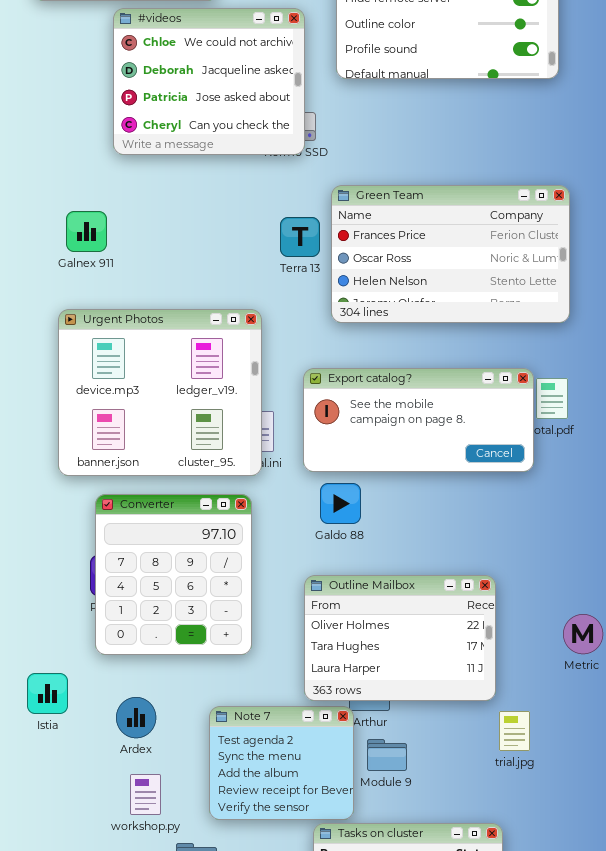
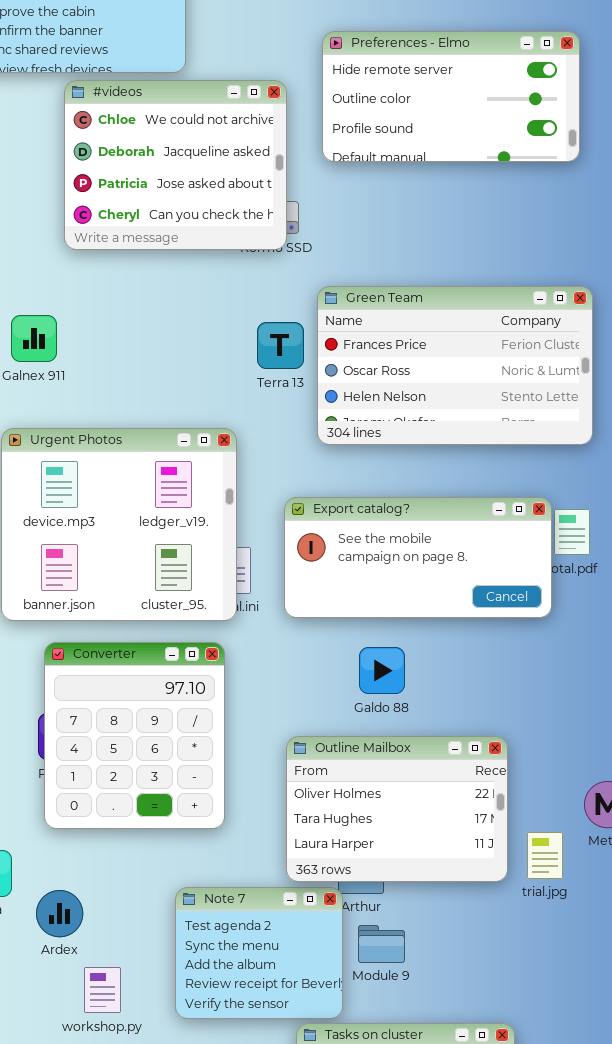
Galdo 88: [320,483,361,524] -> [359,647,405,694], moved
Ardex: [116,697,156,738] -> [36,890,83,937], moved
trial.jpg: [499,711,530,751] -> [527,832,563,879], moved

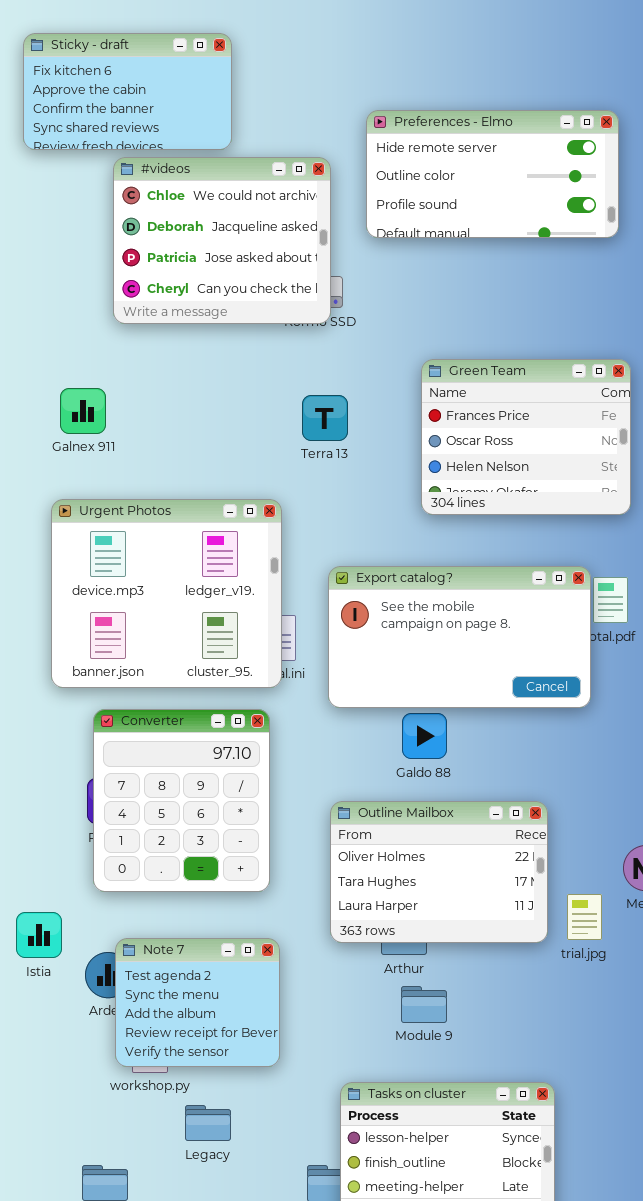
Green Team: [317,286,593,445] -> [421,359,631,515], resized
Export catalog?: [284,497,552,618] -> [328,566,591,708], resized
Note 7: [175,887,343,1019] -> [115,938,280,1067], moved

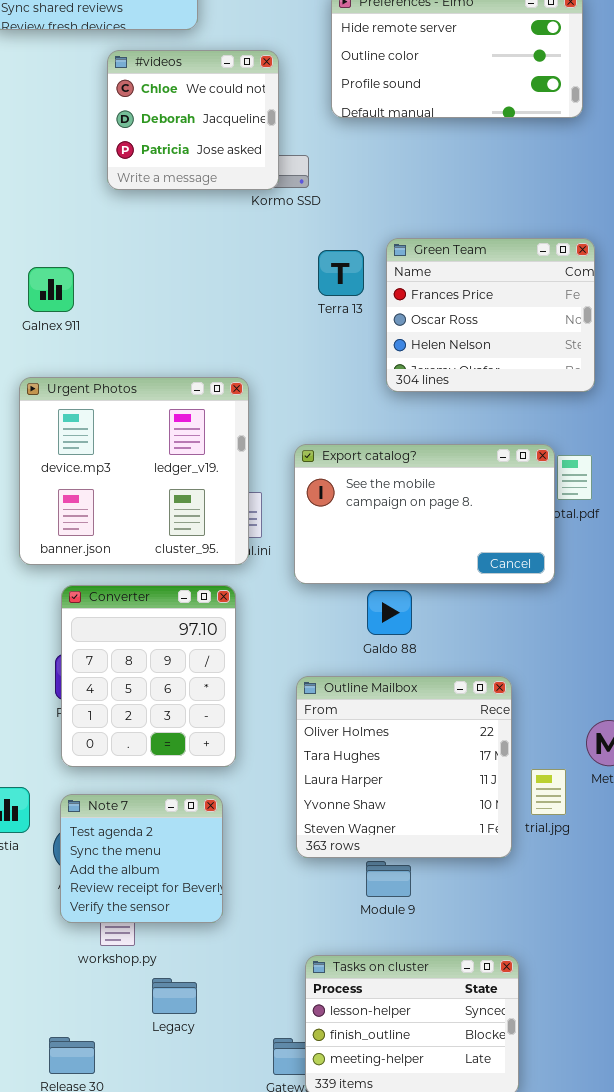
#videos: [113,157,331,324] -> [107,50,279,190], moved, resized
Terra 13: [302,395,348,441] -> [318,250,364,296], moved
Outline Mailbox: [330,801,548,943] -> [296,676,512,858], resized
Note 7: [115,938,280,1067] -> [60,794,223,923], moved

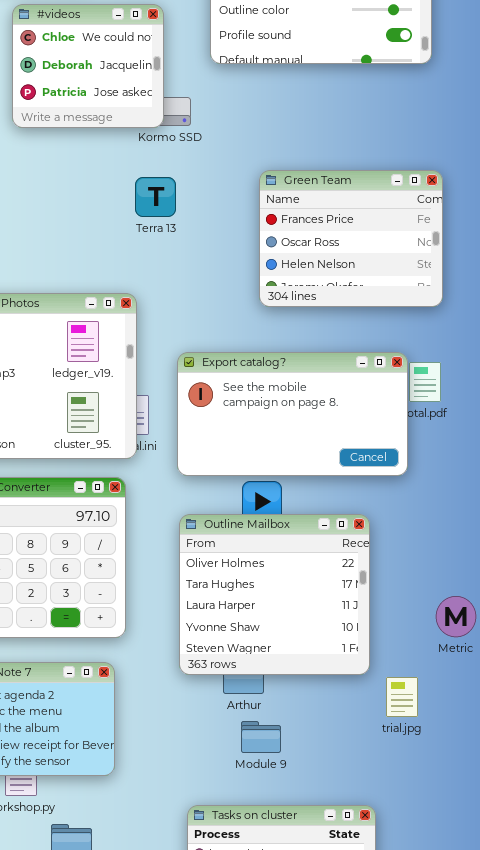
Terra 13: [318,250,364,296] -> [135,177,176,217], moved
Outline Mailbox: [296,676,512,858] -> [179,514,370,675], moved
trial.jpg: [531,769,566,815] -> [386,677,418,717], moved

